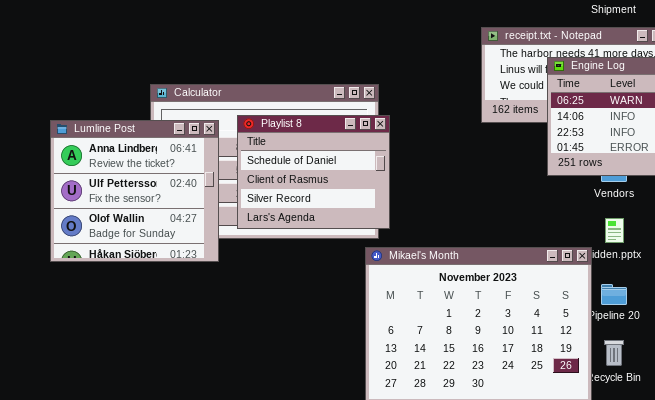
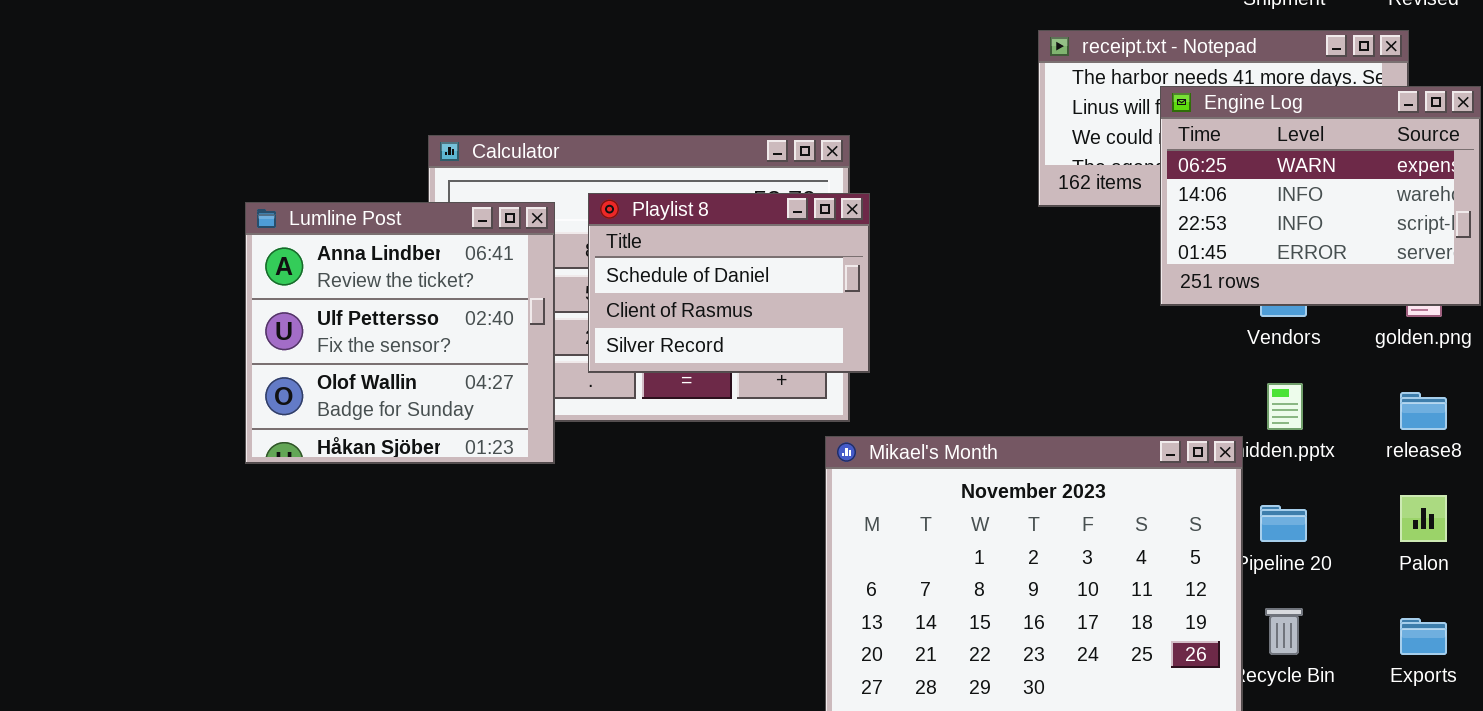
Playlist 8: [237,115,390,229] -> [588,193,870,373], resized

